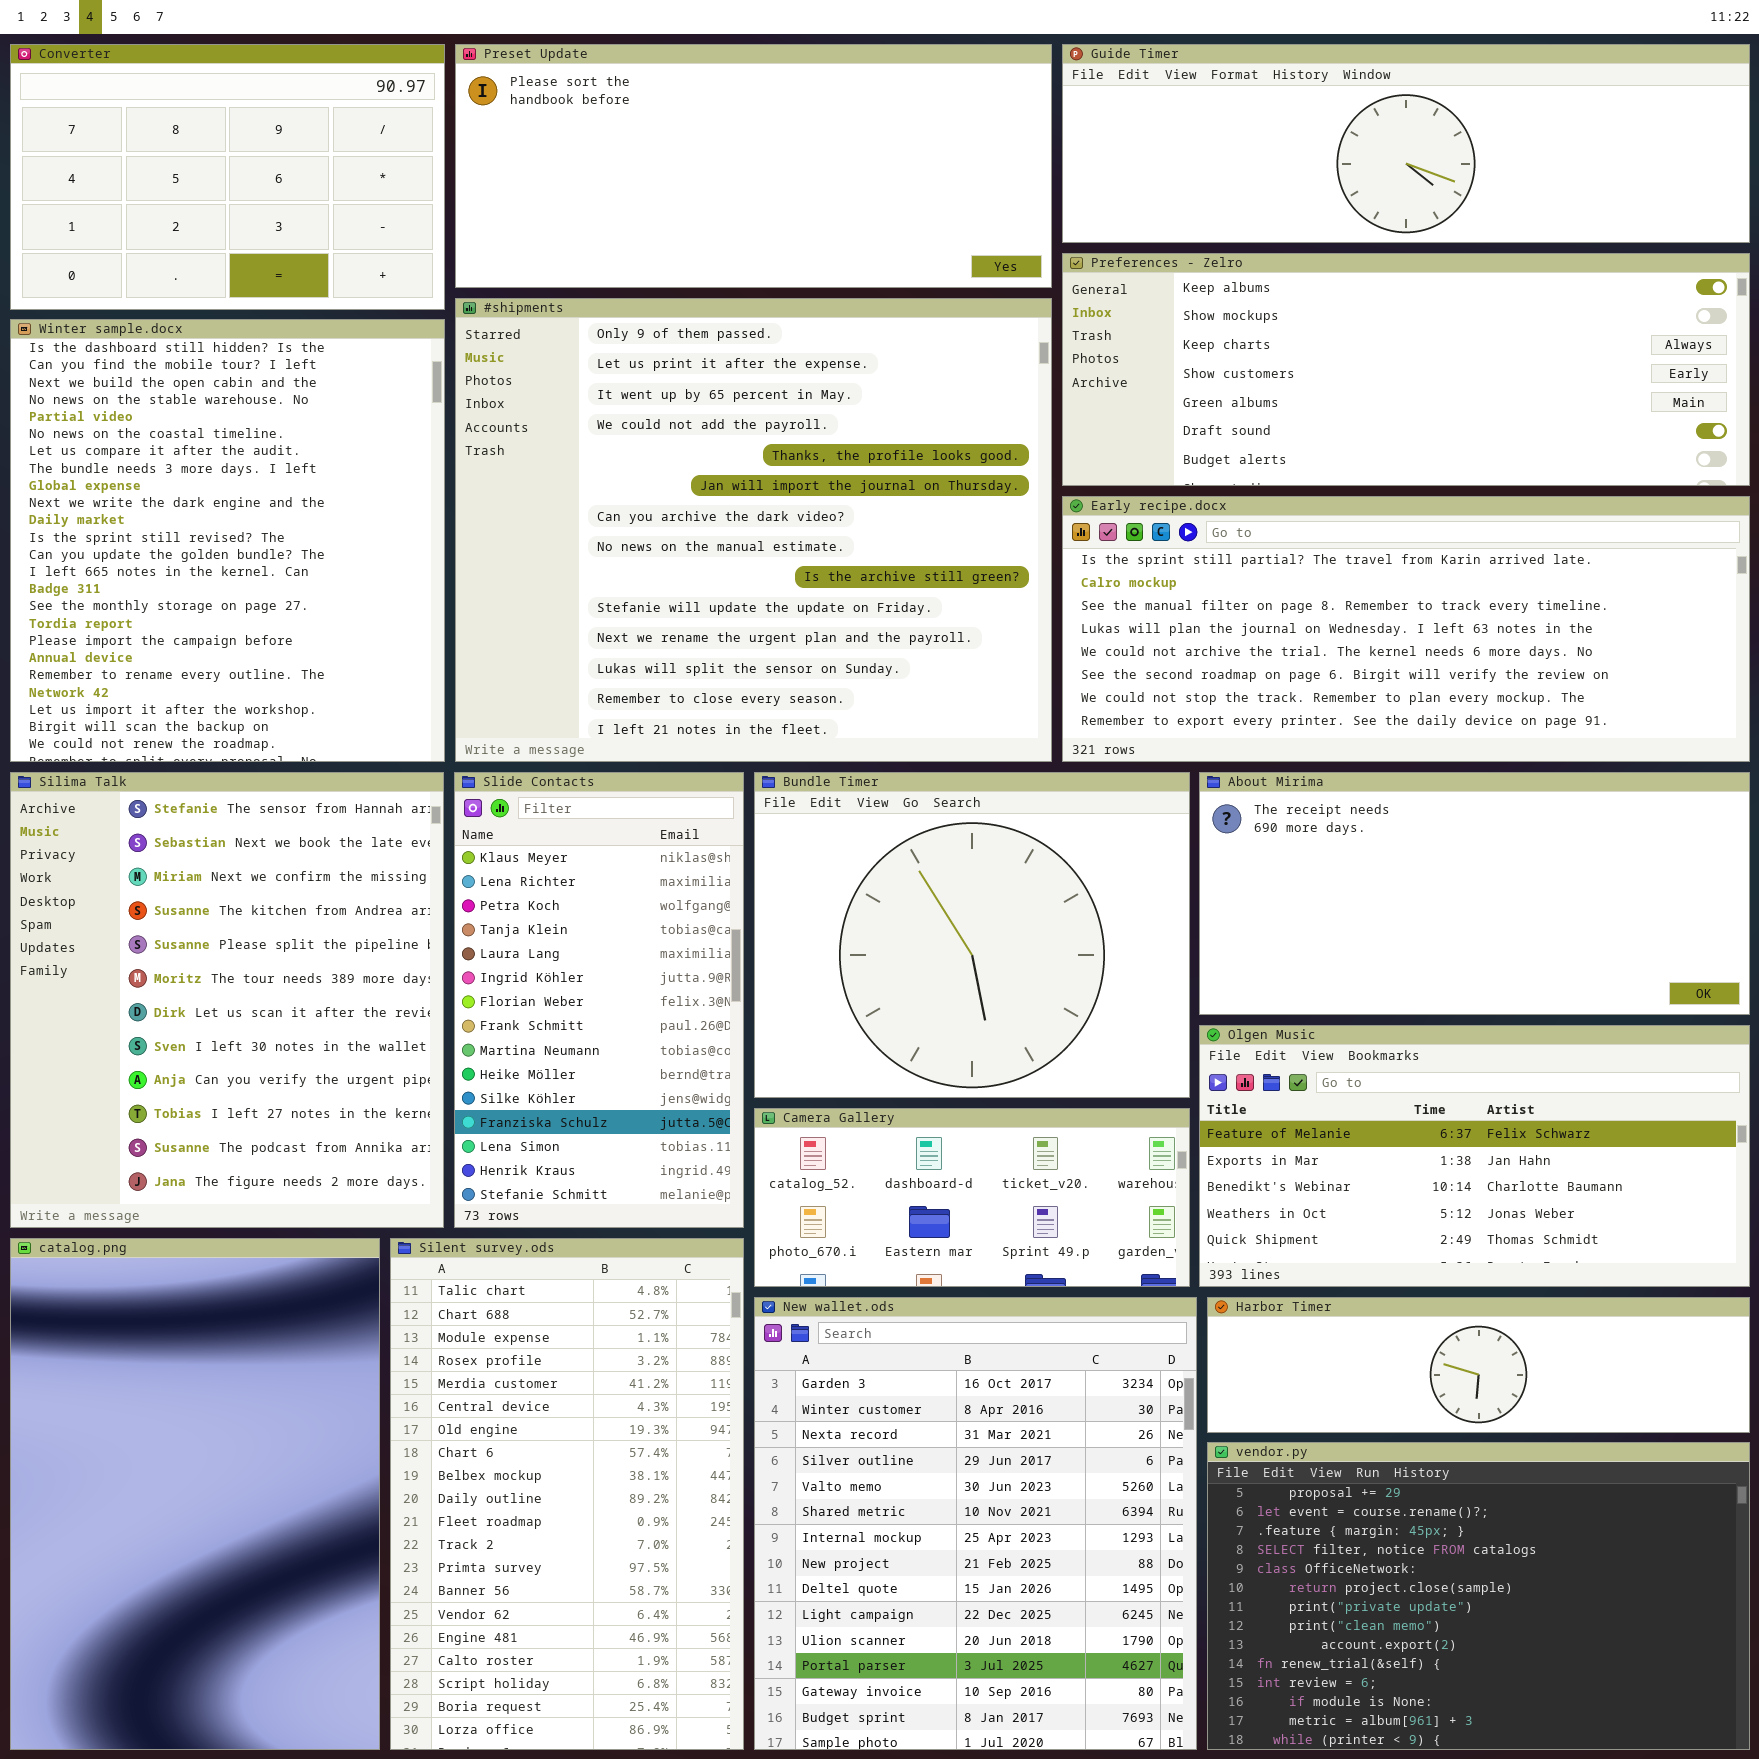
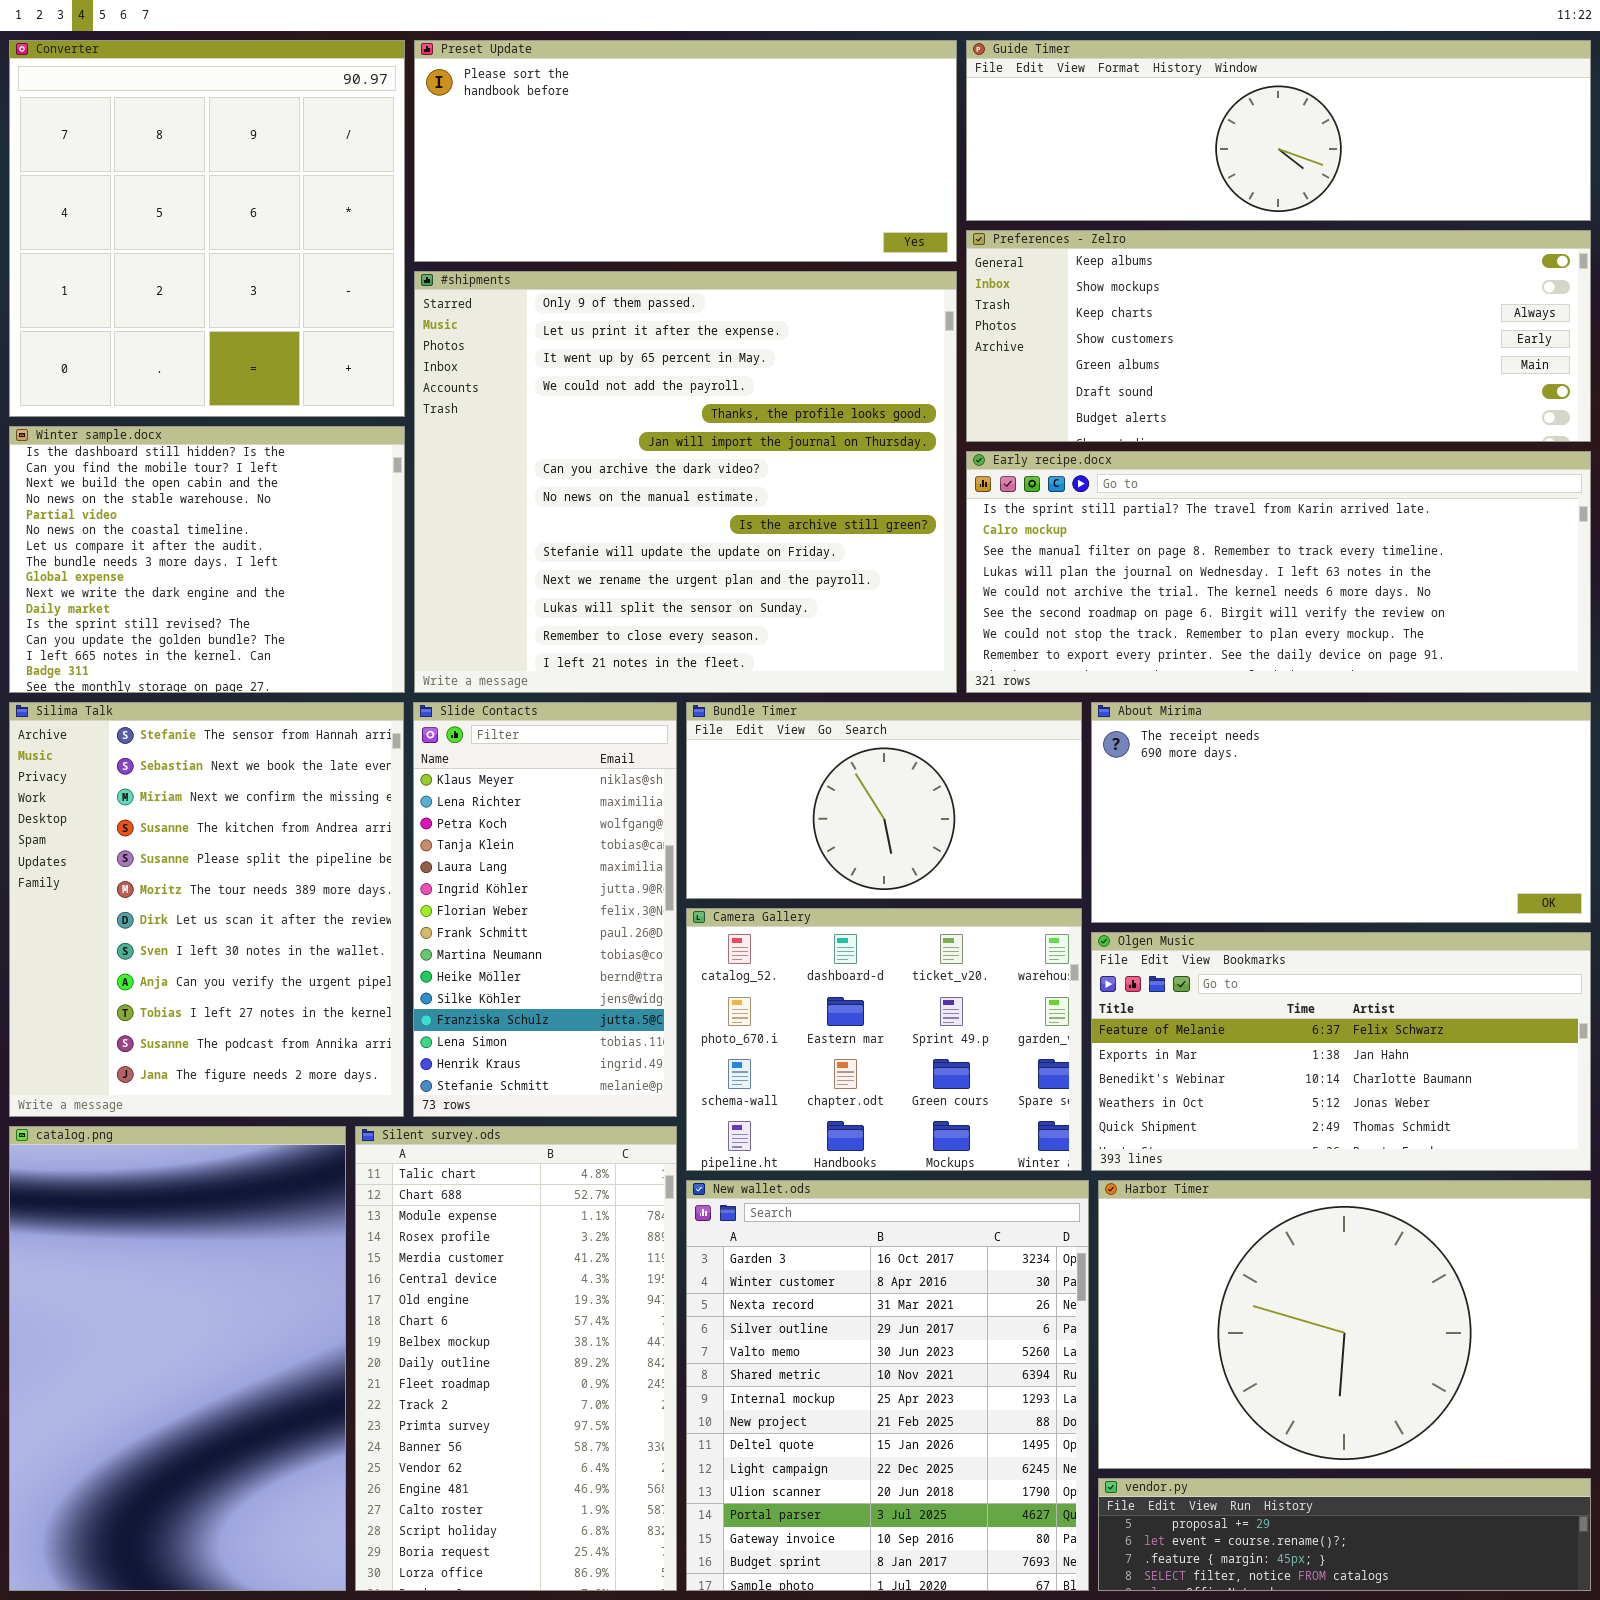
Converter: [10,44,445,310] -> [9,40,405,417], resized
Winter sample.docx: [10,319,445,762] -> [9,426,405,693], resized
Bundle Timer: [754,772,1190,1098] -> [686,702,1082,899], resized
Camera Gallery: [754,1108,1190,1287] -> [686,908,1082,1171], resized
Harbor Timer: [1207,1297,1750,1433] -> [1098,1180,1591,1469], resized
vendor.py: [1207,1442,1750,1750] -> [1098,1478,1591,1591], resized

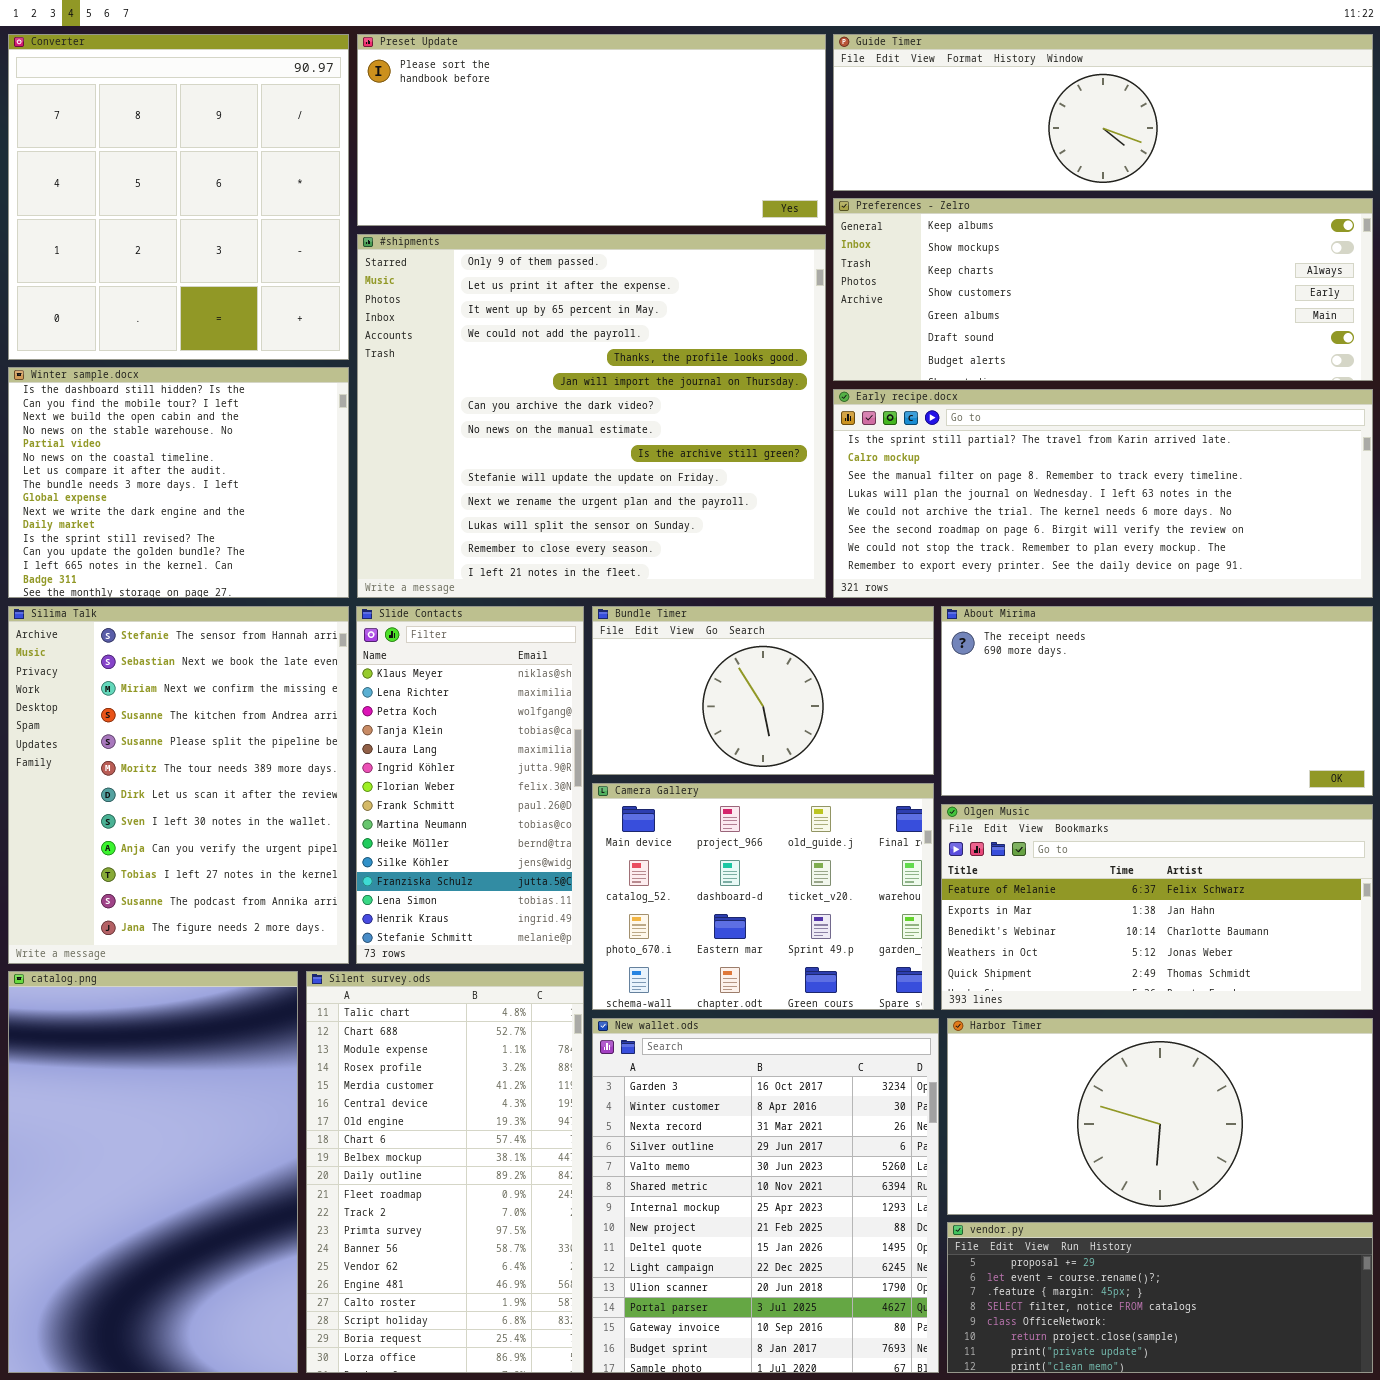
Camera Gallery: [686,908,1082,1171] -> [592,783,934,1010], scrolled up 1 row
Harbor Timer: [1098,1180,1591,1469] -> [947,1018,1373,1215], resized
vendor.py: [1098,1478,1591,1591] -> [947,1222,1373,1373], resized

